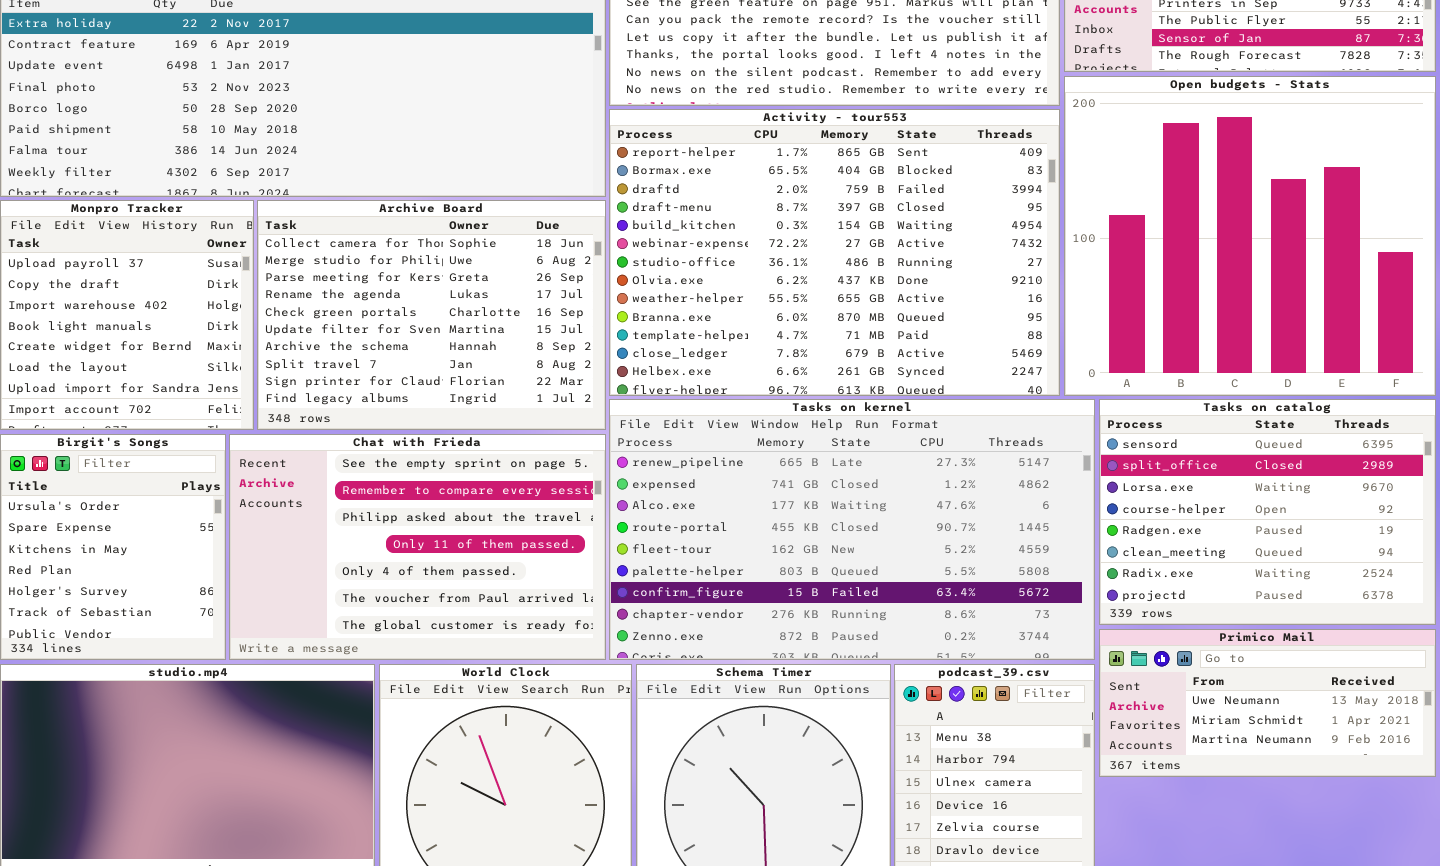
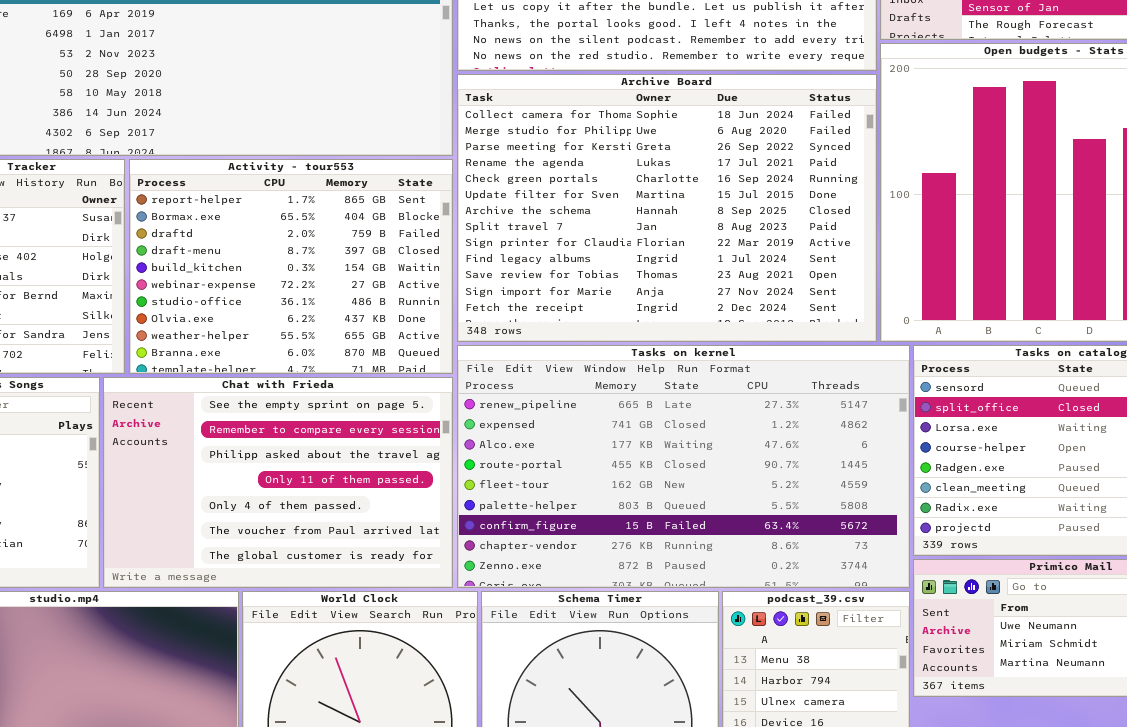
Activity - tour553: [609,109,1060,396] -> [129,159,453,374], moved, resized
Archive Board: [257,200,606,430] -> [457,74,877,342], moved, resized

